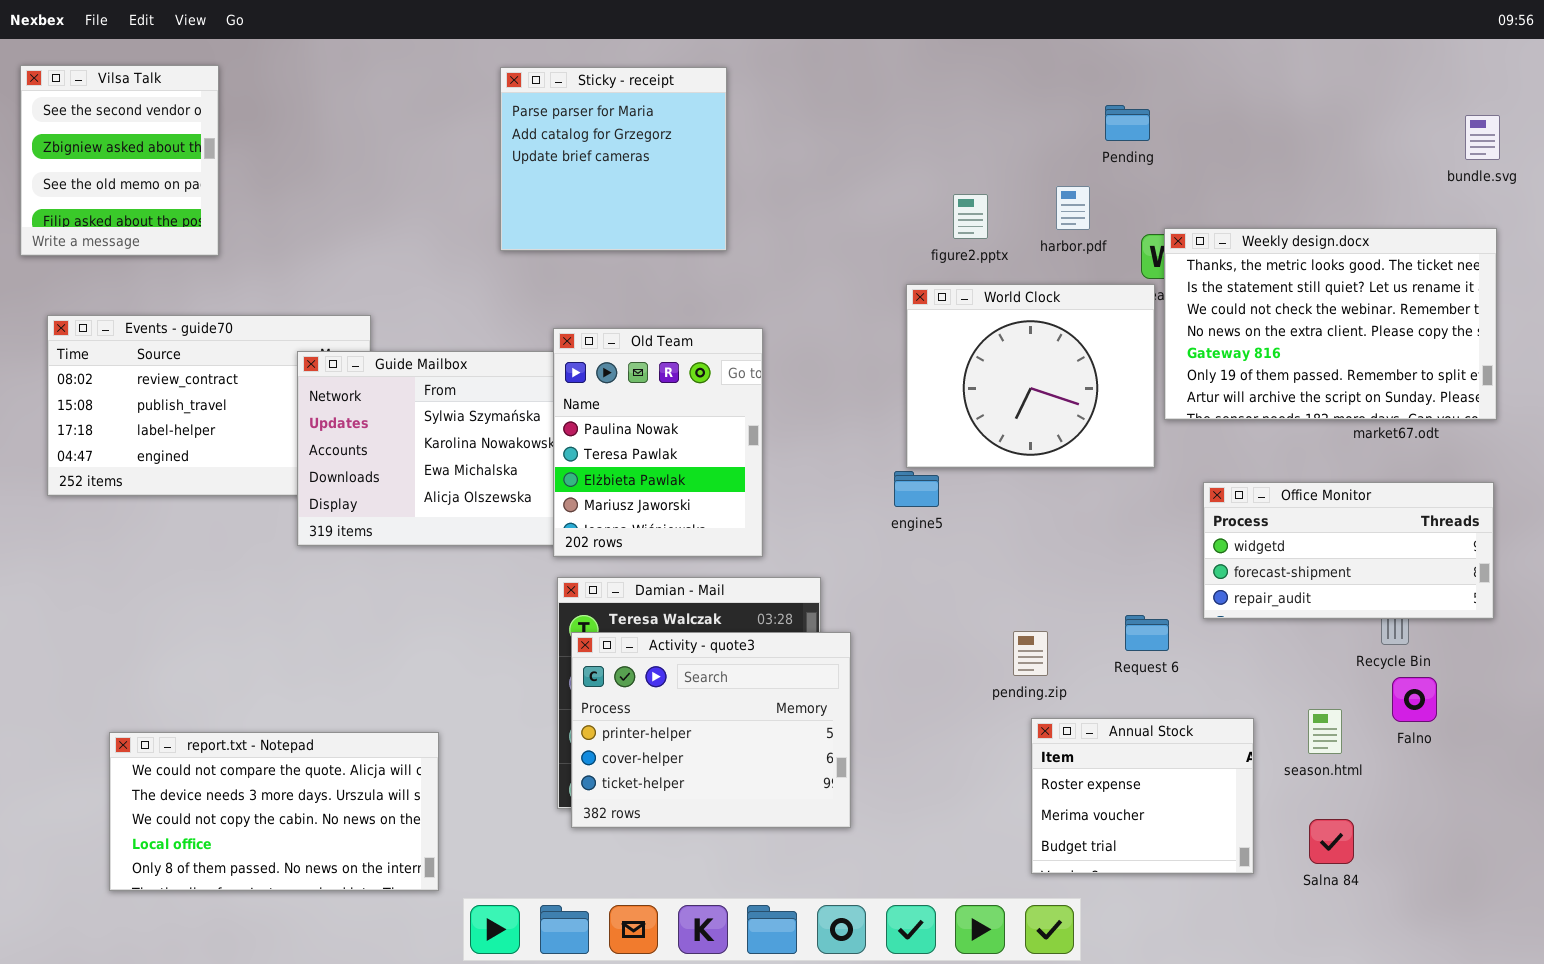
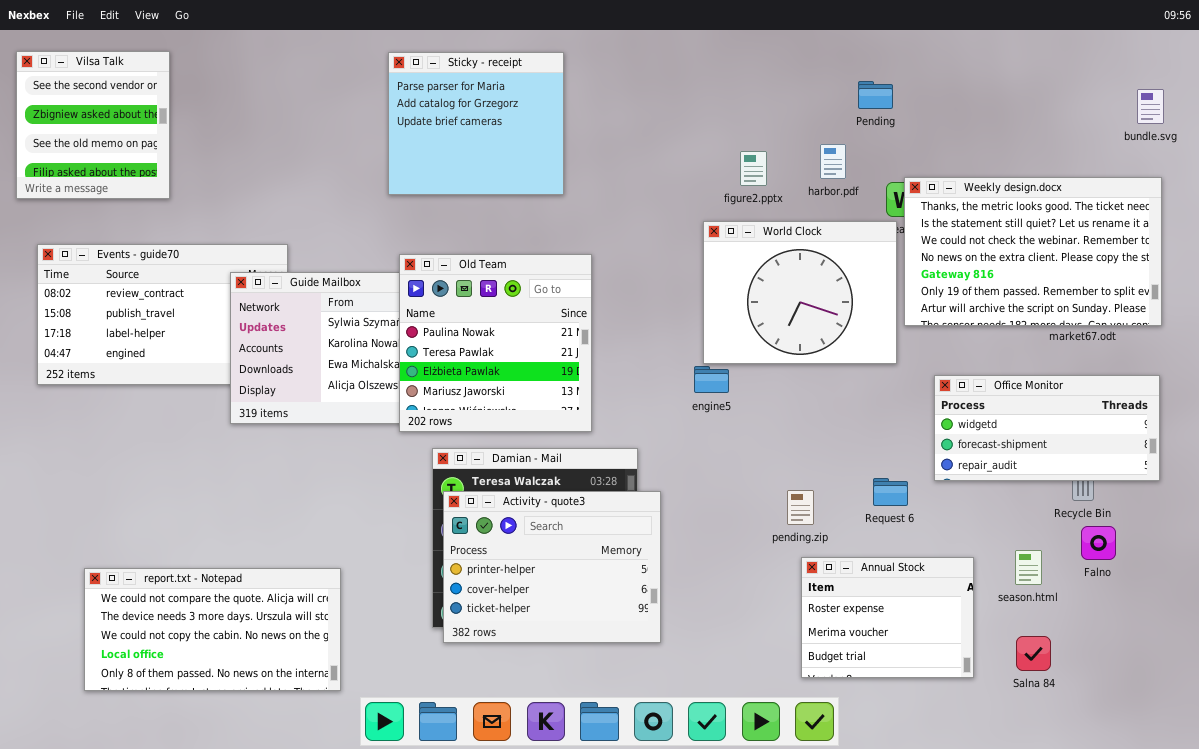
Old Team: [553,328,763,557] -> [399,254,592,432], resized

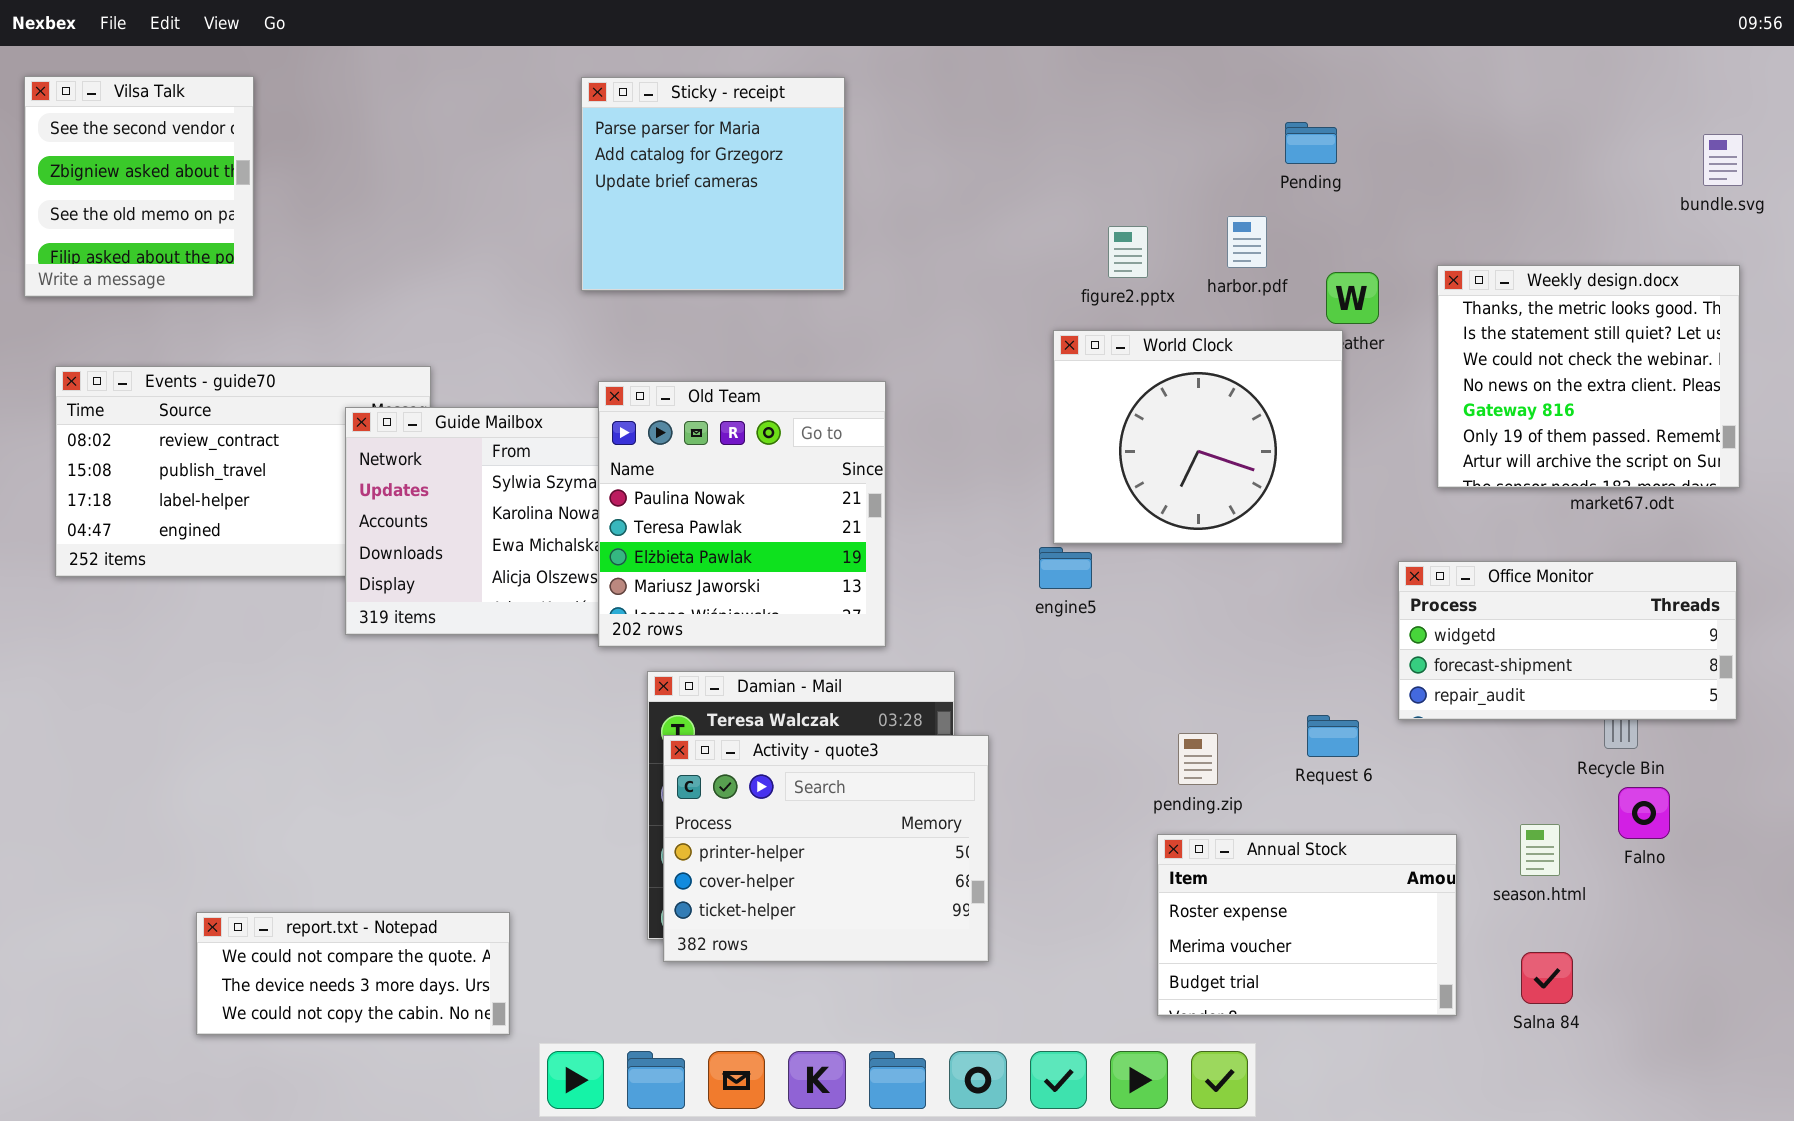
Weekly design.docx: [904,177,1162,326] -> [1437,265,1740,488], resized
Annual Stock: [801,557,974,678] -> [1157,834,1457,1016], resized
report.txt - Notepad: [84,568,341,691] -> [196,912,510,1035], resized

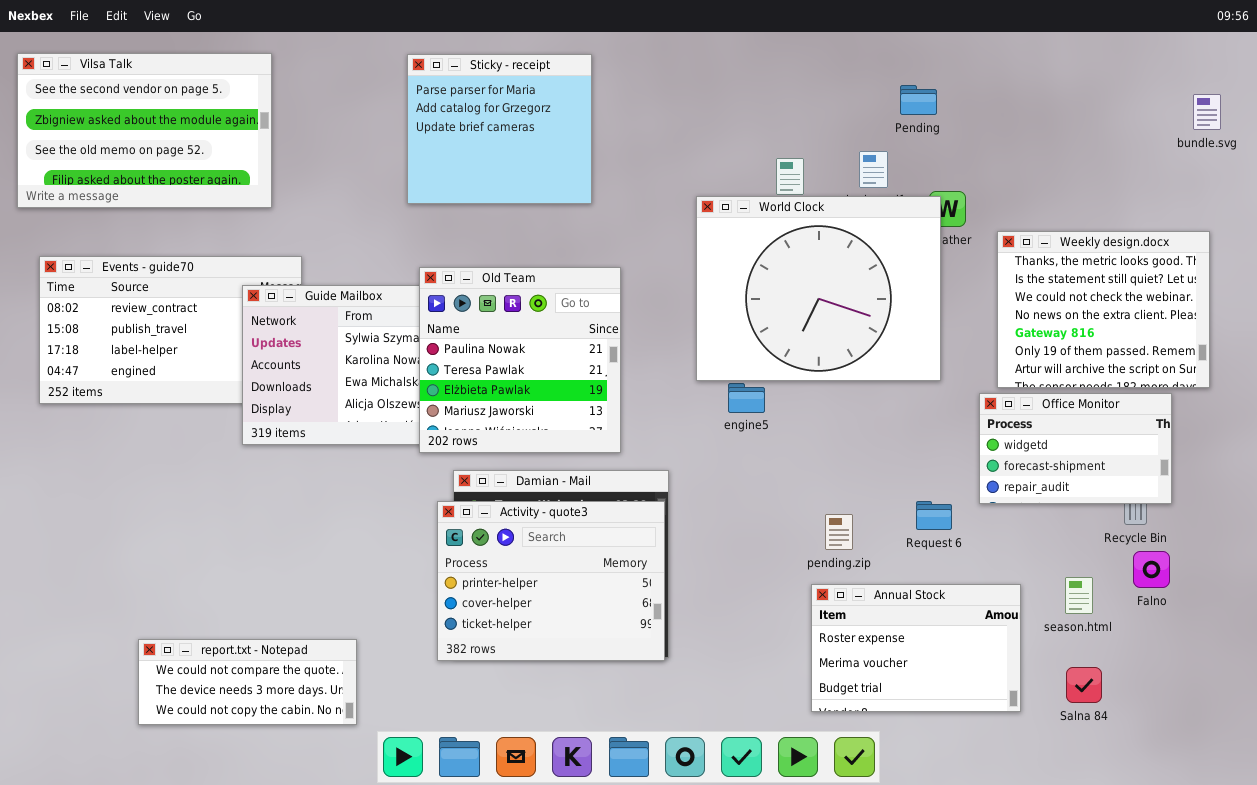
Vilsa Talk: [24,76,254,297] -> [17,53,272,208], resized
Weekly design.docx: [1437,265,1740,488] -> [997,231,1210,388], moved
World Clock: [1053,330,1343,544] -> [696,196,941,381], resized
Office Monitor: [1398,561,1737,720] -> [979,393,1172,504], resized
Activity - quote3: [663,735,989,962] -> [437,501,665,661], moved

